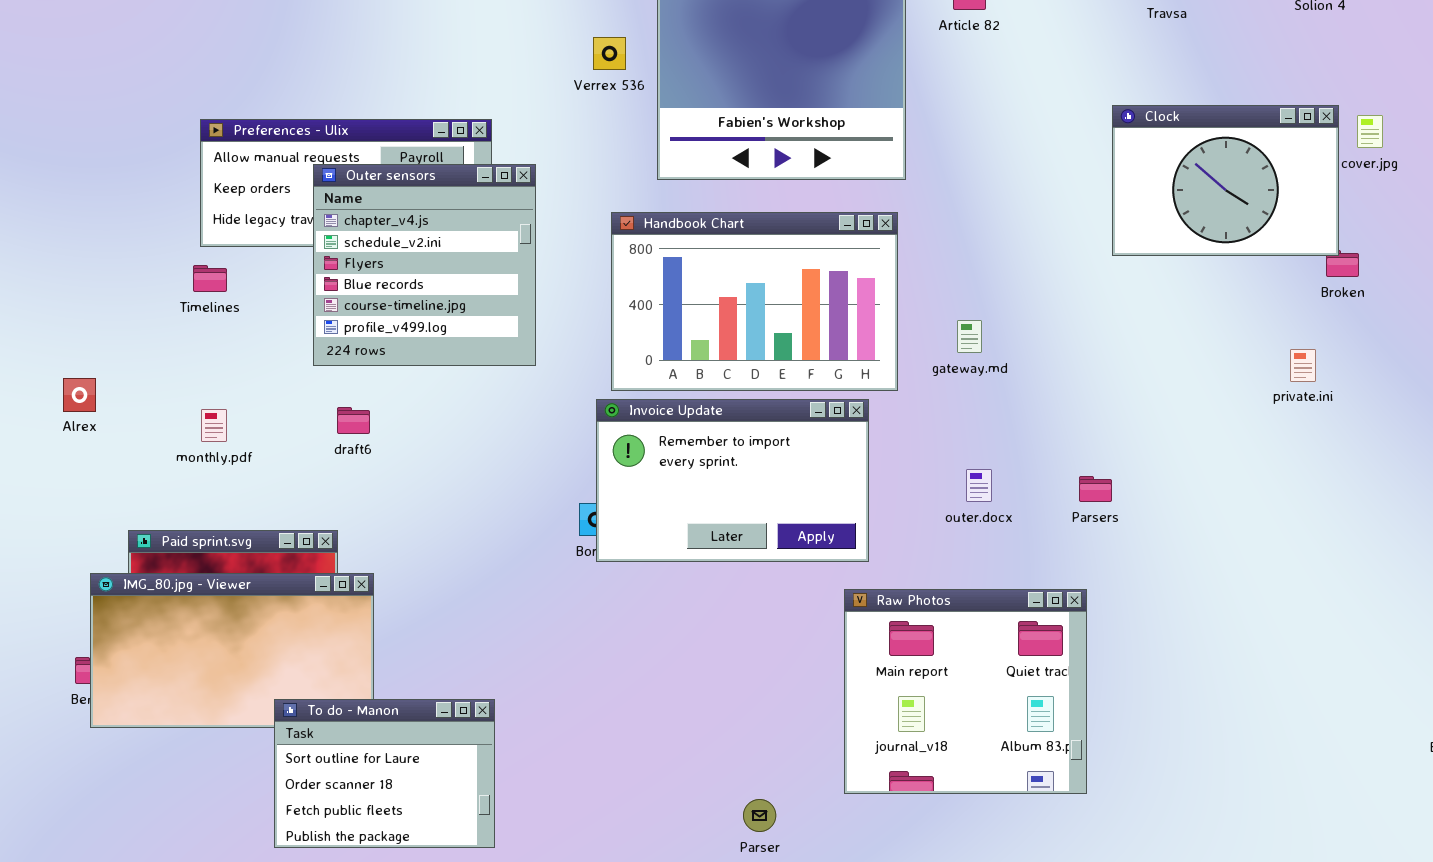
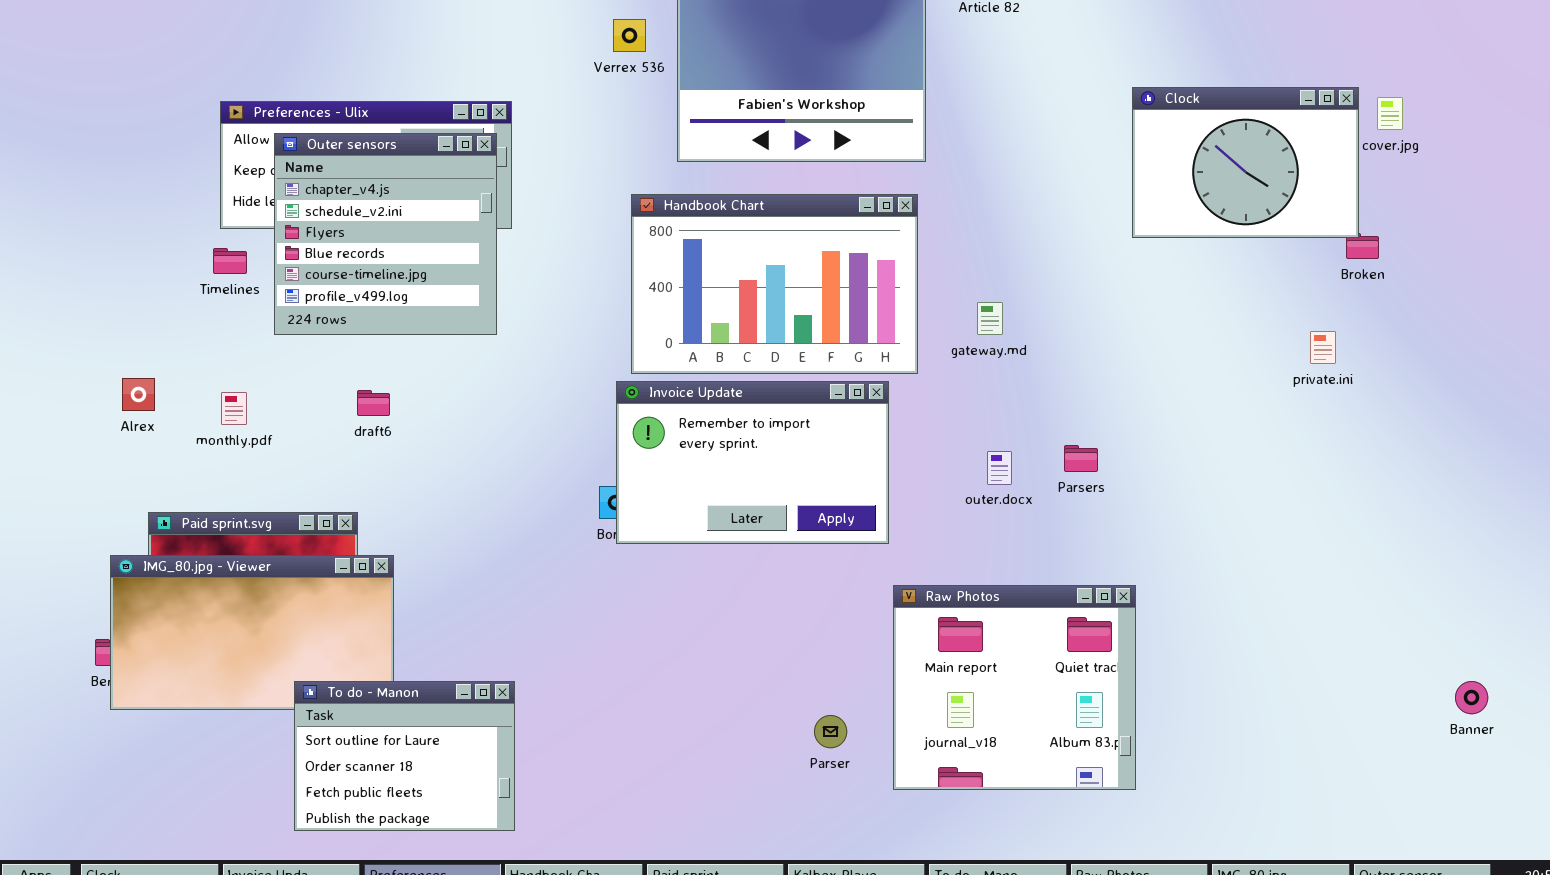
Outer sensors: [313,164,536,366] -> [274,133,497,335], moved
Alrex: [63,378,96,412] -> [122,378,155,411], moved
Parsers: [1079,476,1112,502] -> [1064,445,1098,472], moved
Raw Photos: [844,589,1087,794] -> [893,585,1136,790], moved
Parser: [743,799,776,832] -> [814,715,847,748], moved

